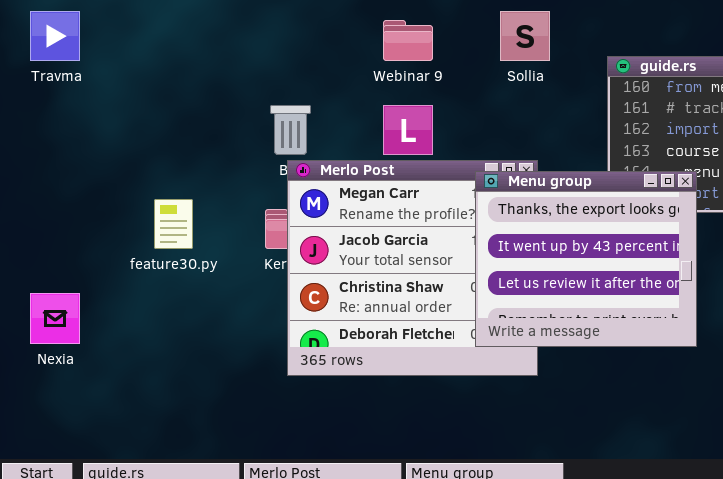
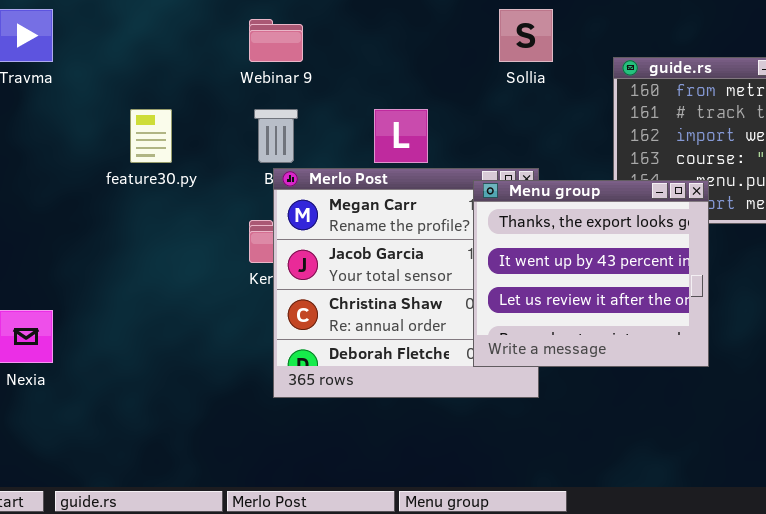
Webinar 9: [383,20,433,61] -> [249,19,303,62], moved
feature30.py: [154,199,193,249] -> [130,109,172,163], moved

